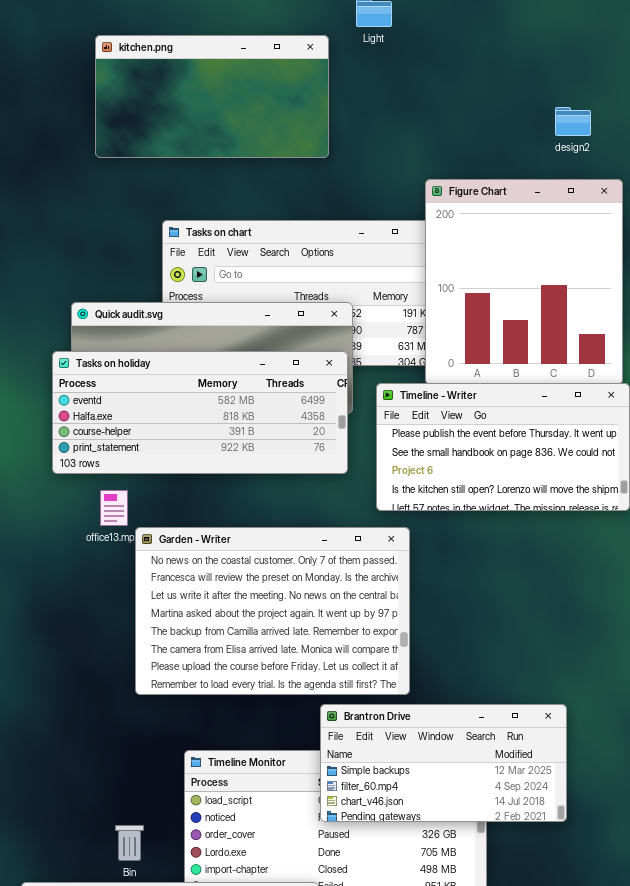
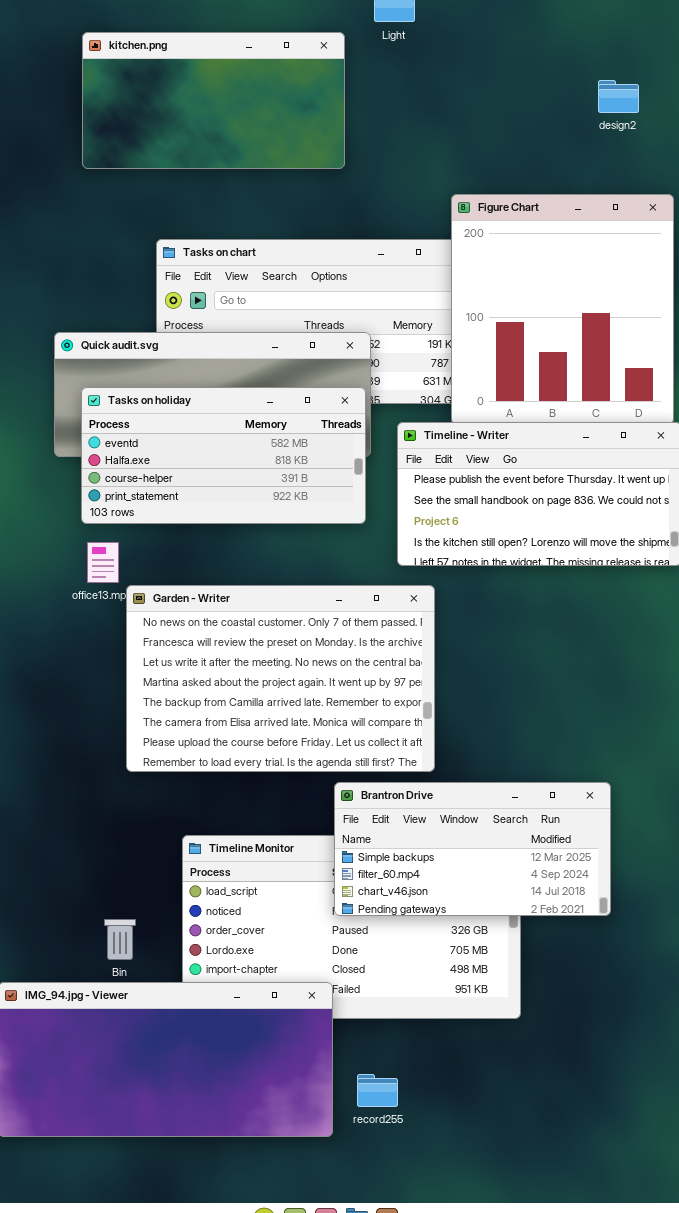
design2: [555,107,591,136] -> [598,80,639,113], moved
Tasks on holiday: [52,351,348,474] -> [81,387,366,524], resized

